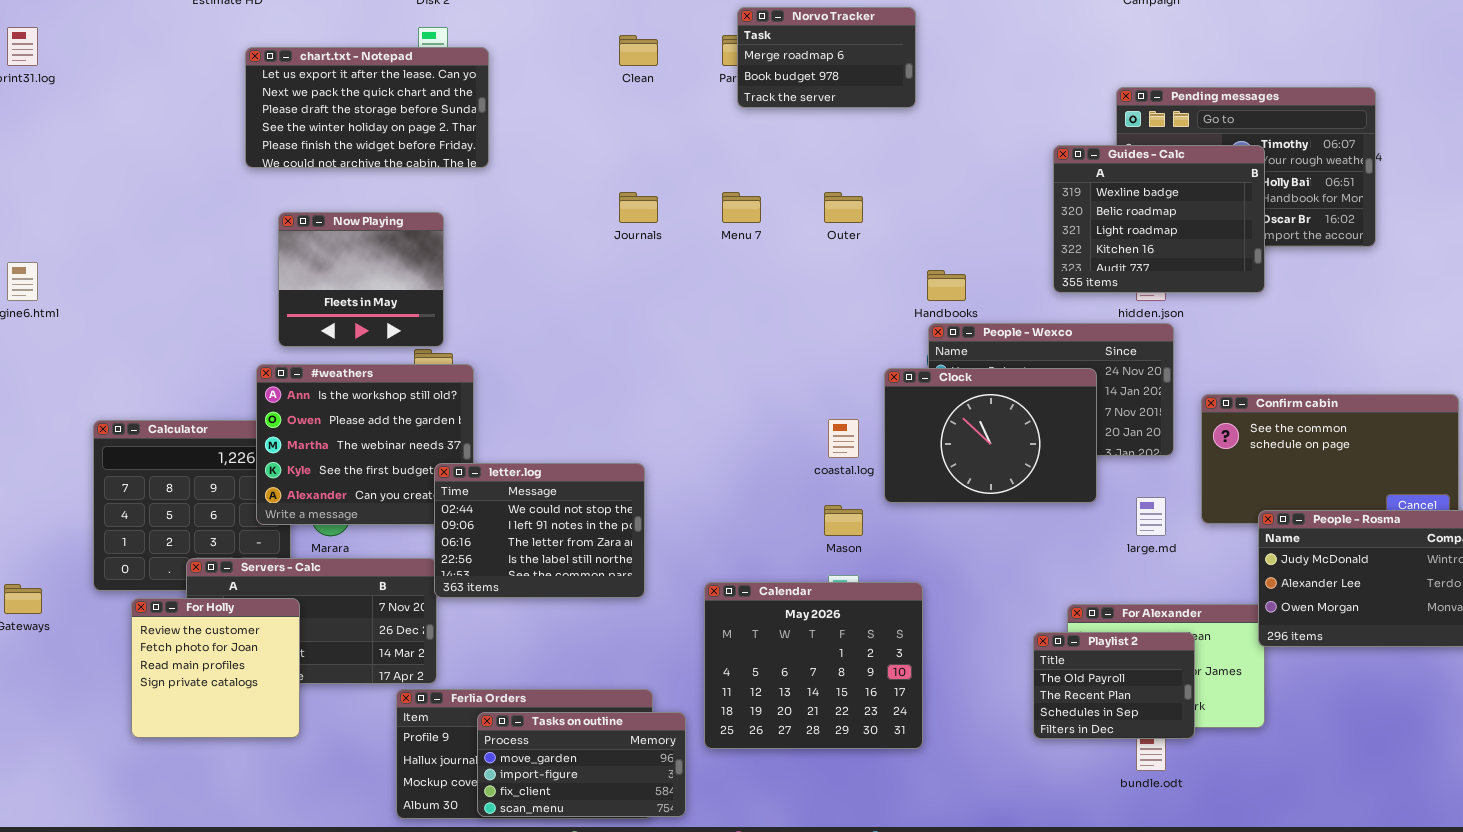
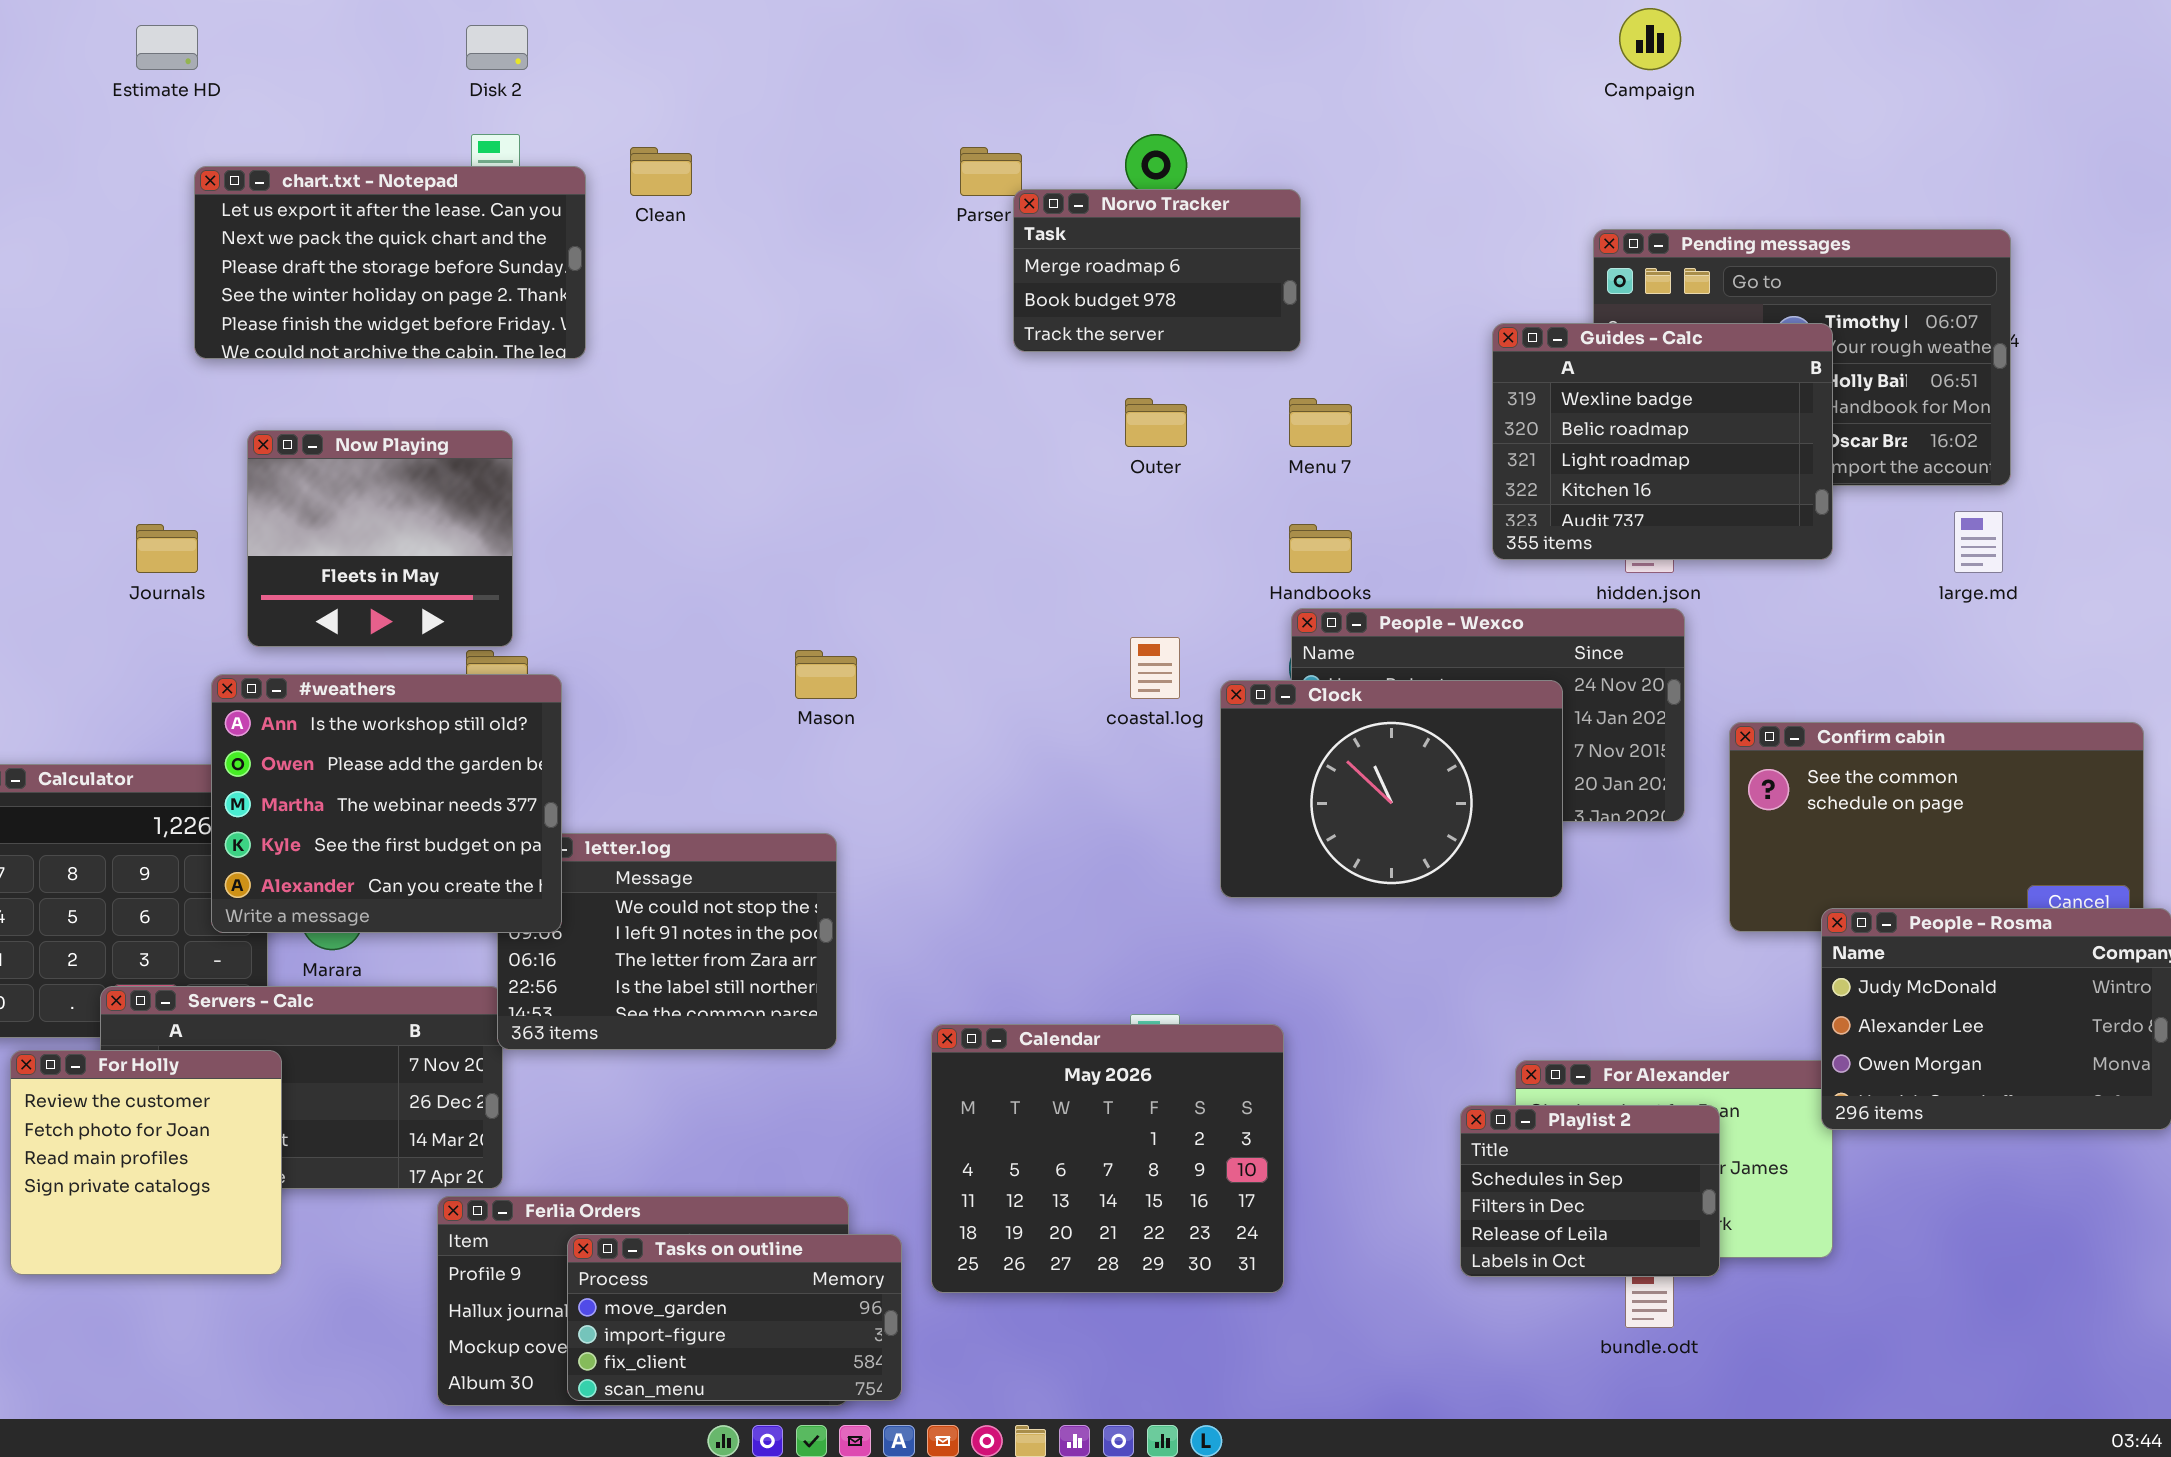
Norvo Tracker: [737,7,916,108] -> [1013,189,1301,352], moved
Clean: [619,35,658,66] -> [630,147,692,196], moved
Journals: [619,192,658,223] -> [136,524,198,573], moved
Menu 7: [722,192,761,223] -> [1289,398,1352,447], moved
#weathers: [256,364,474,525] -> [211,674,562,933], raised
coastal.log: [828,419,859,458] -> [1130,637,1180,699], moved
large.md: [1136,497,1166,536] -> [1954,511,2003,573], moved
Mason: [824,505,863,536] -> [795,650,857,699], moved
Playlist 2: [1033,632,1195,739] -> [1460,1105,1720,1277], scrolled down 2 rows

